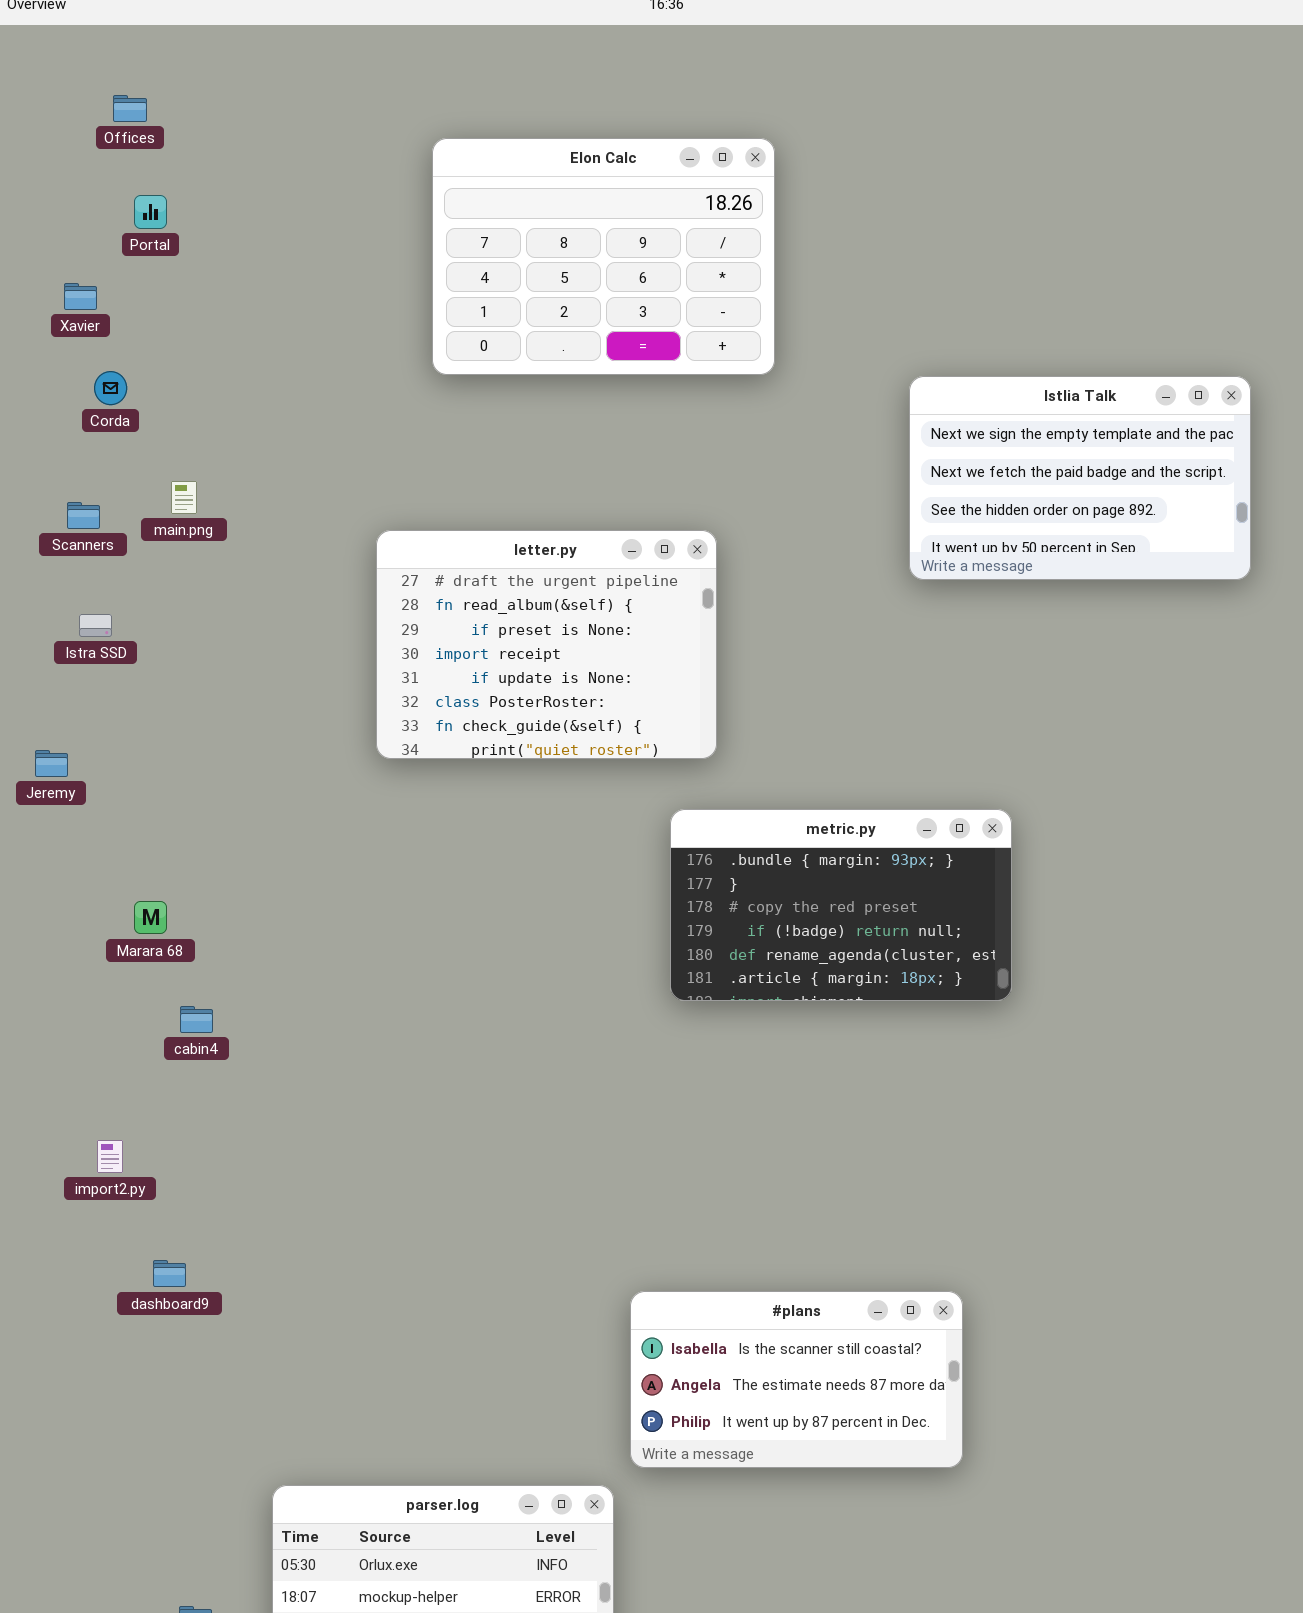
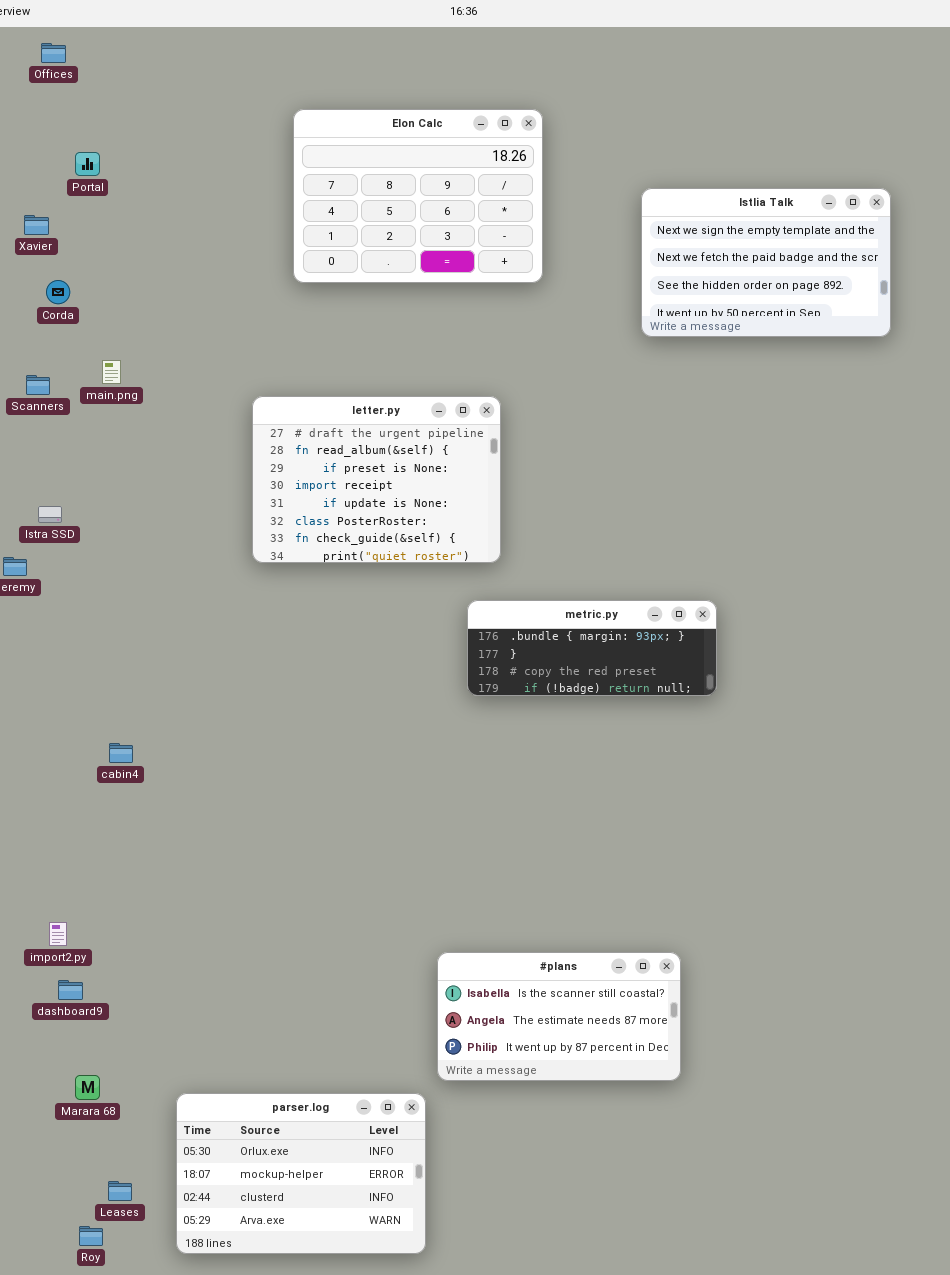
Offices: [113,95,147,122] -> [41,43,66,63], moved
Istlia Talk: [909,376,1251,580] -> [641,188,891,337], moved
Istra SSD: [79,614,112,637] -> [38,506,62,523], moved
metric.py: [670,809,1012,1001] -> [467,600,717,696], resized
Marara 68: [134,901,167,934] -> [75,1075,100,1100], moved
import2.py: [97,1140,123,1173] -> [49,922,67,946], moved
dashboard9: [153,1260,186,1287] -> [58,980,83,1000], moved

